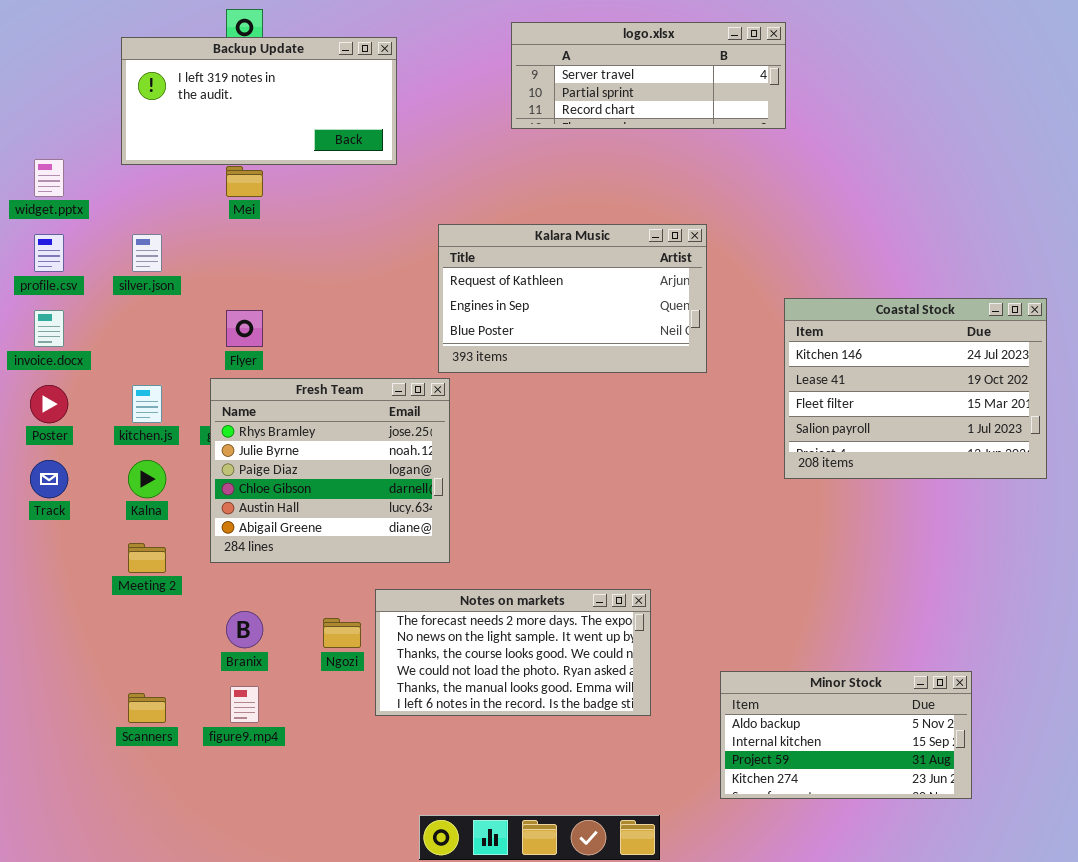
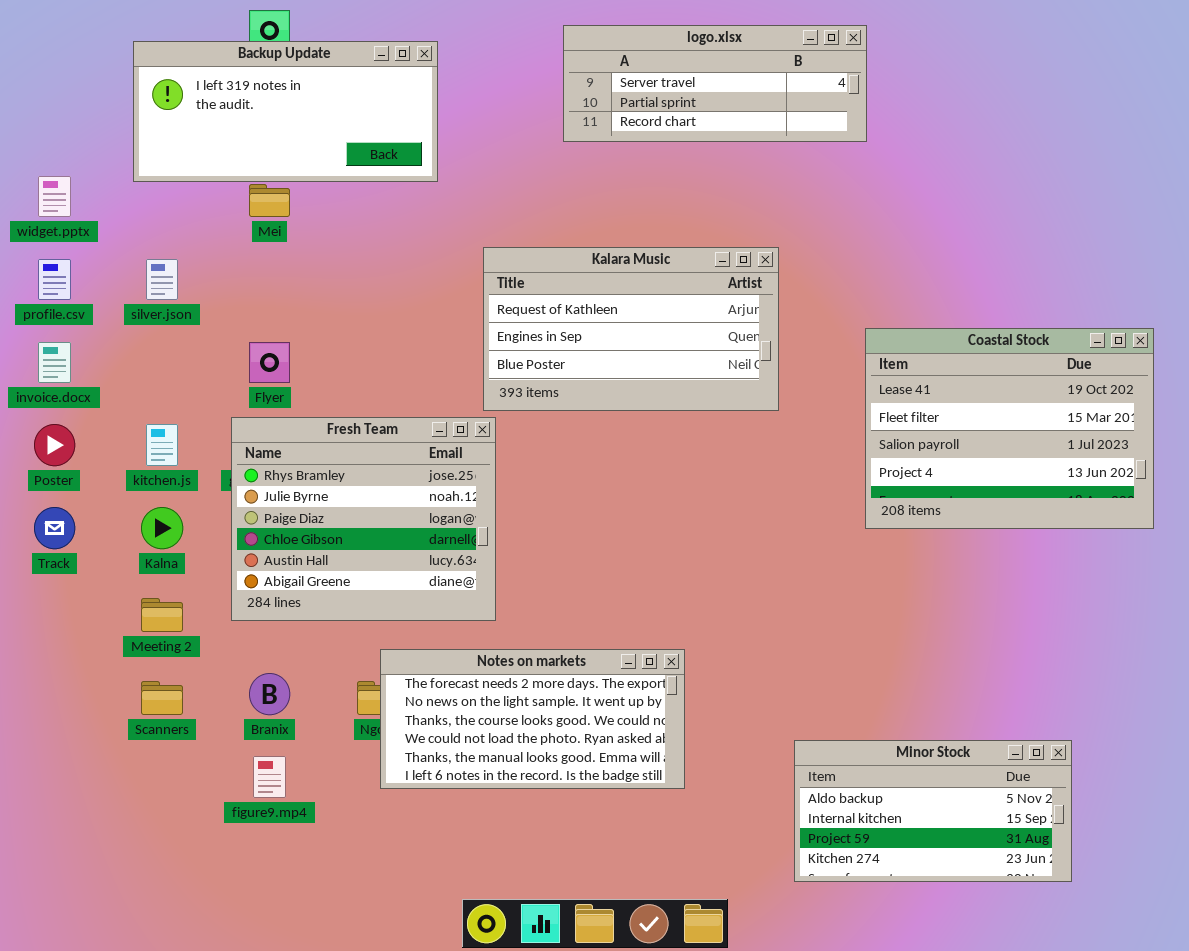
Coastal Stock: [784,298,1047,479] -> [865,328,1154,529], scrolled down 1 row
Notes on markets: [375,589,651,716] -> [380,649,685,789], moved
Scanners: [128,693,166,723] -> [141,681,183,715], moved

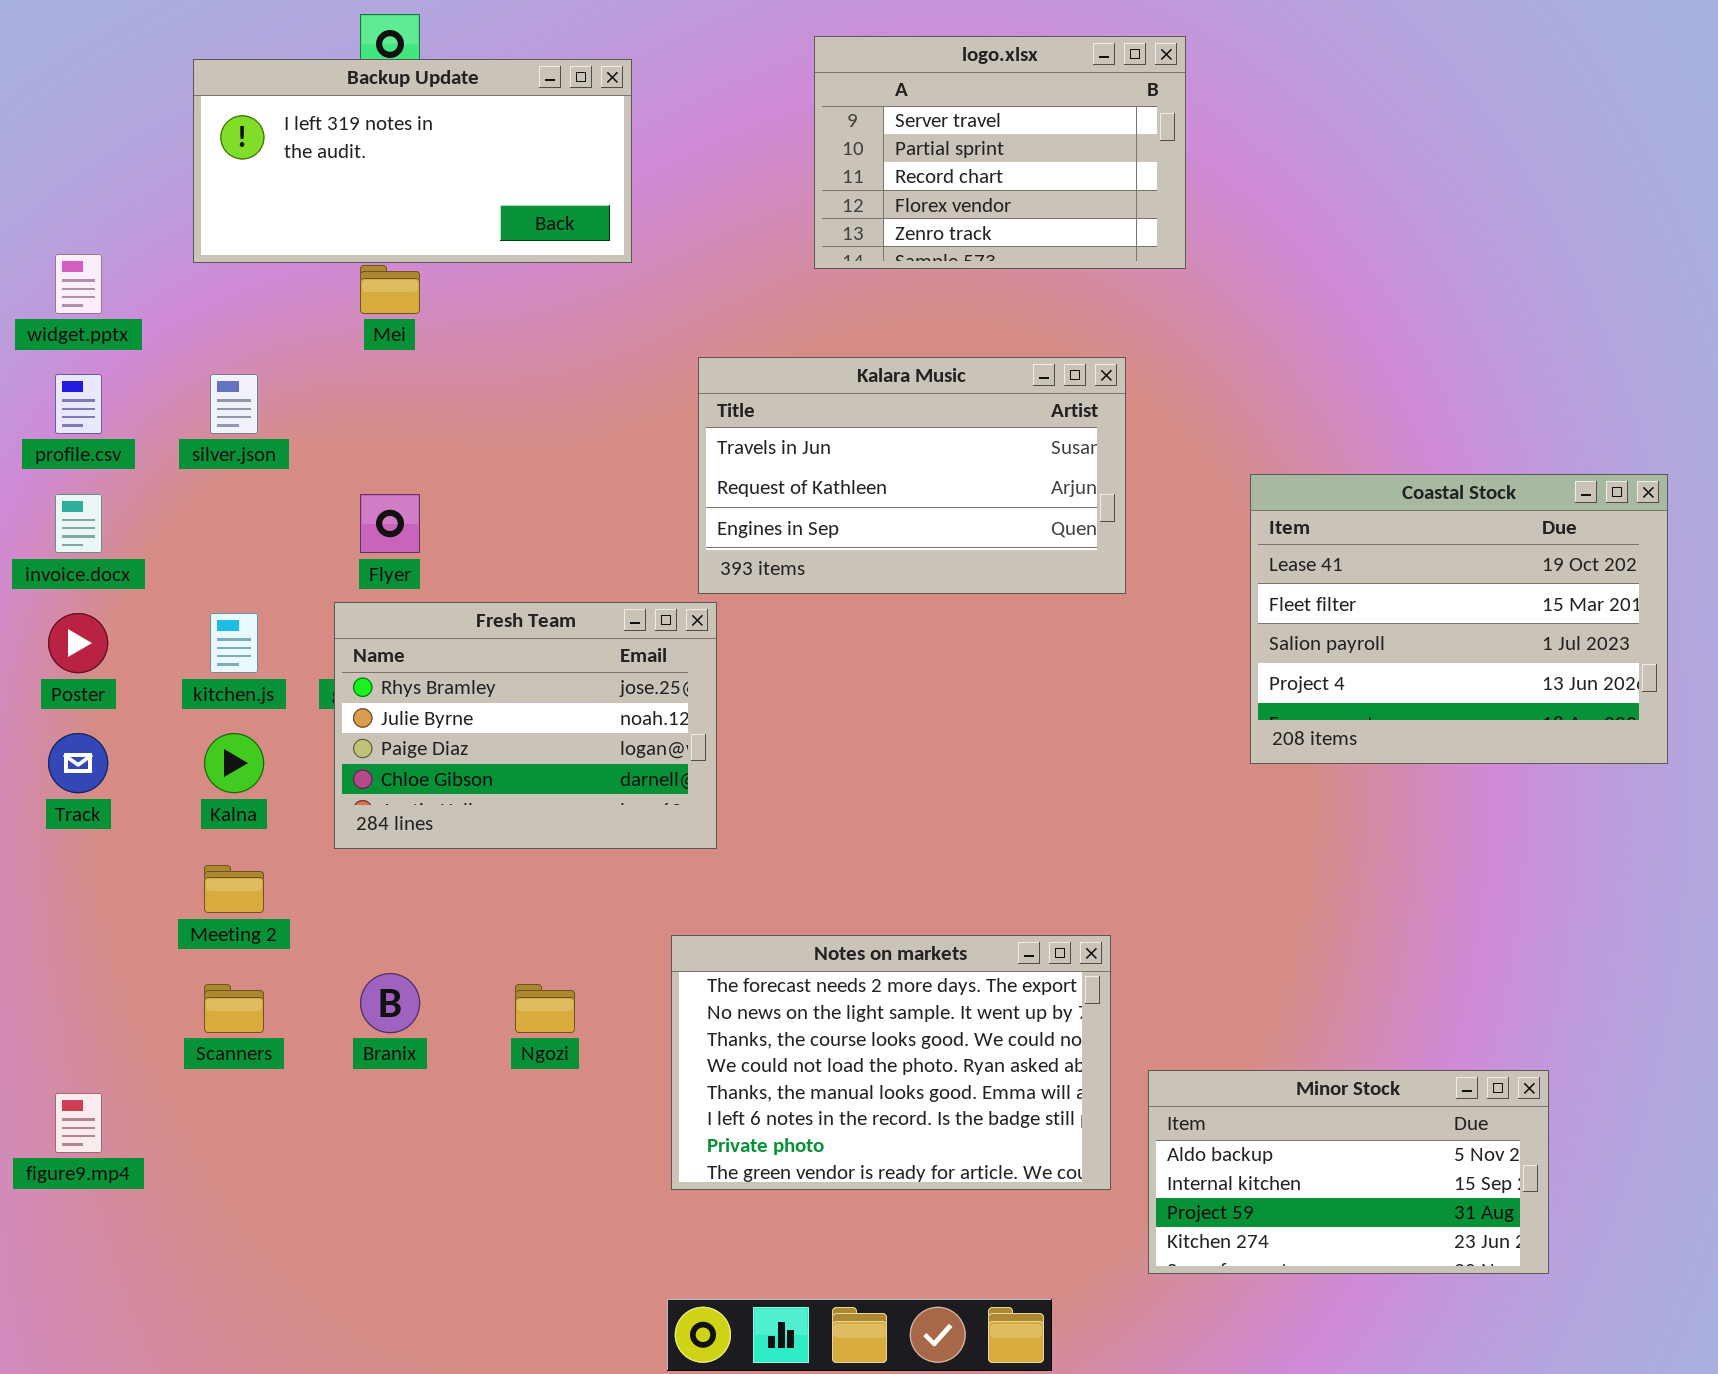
logo.xlsx: [563,25,867,142] -> [814,36,1186,269], resized
Kalara Music: [483,247,779,411] -> [698,357,1126,594], scrolled up 1 row
Fresh Team: [231,417,496,621] -> [334,602,717,849], resized
Notes on markets: [380,649,685,789] -> [671,935,1111,1190], moved, resized
figure9.mp4: [253,756,286,798] -> [55,1093,102,1153], moved

